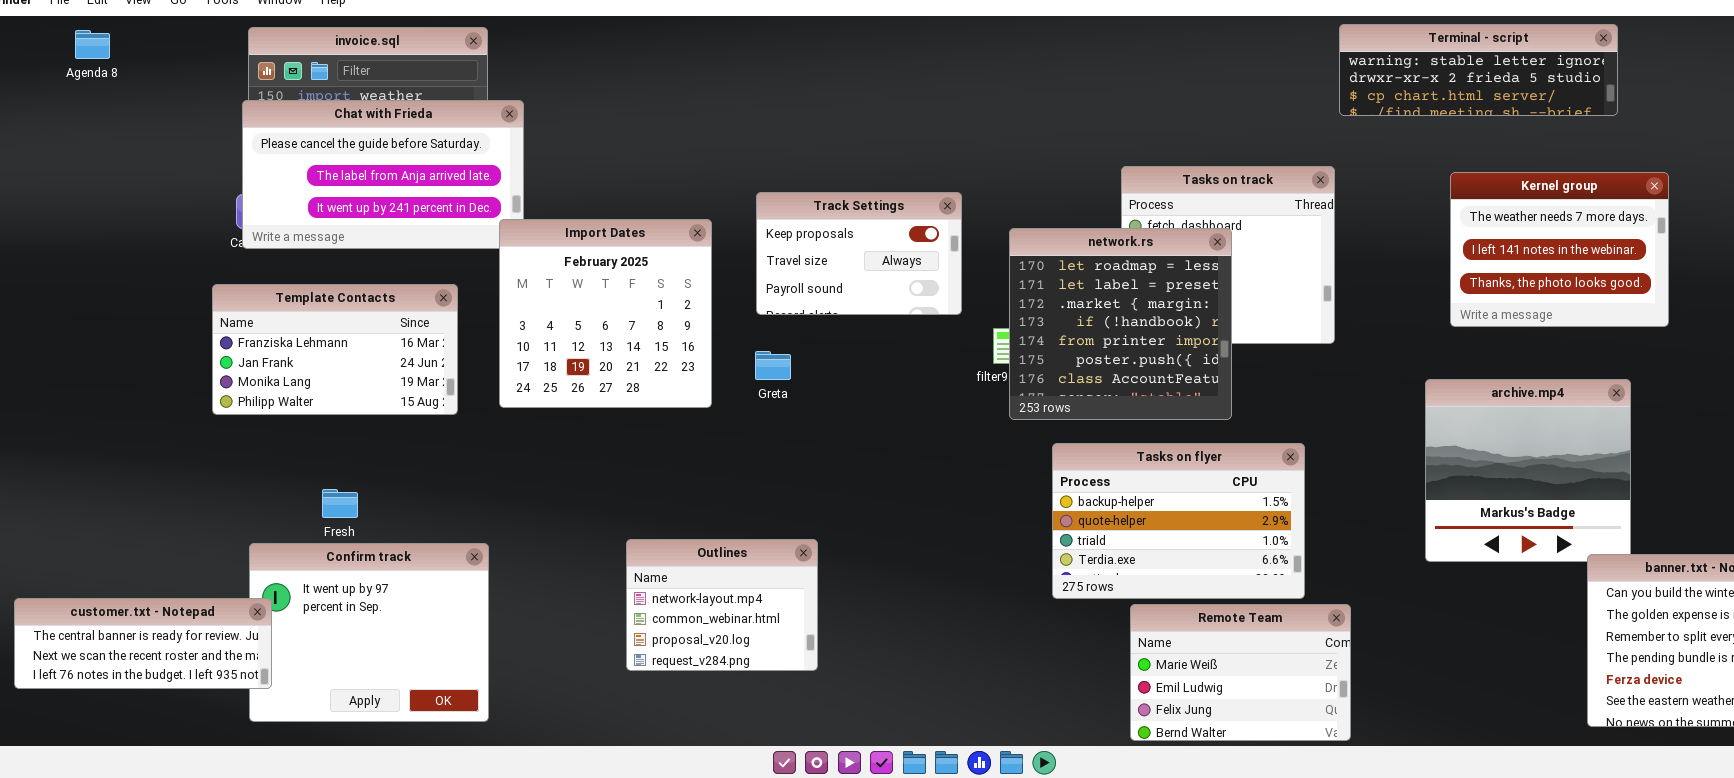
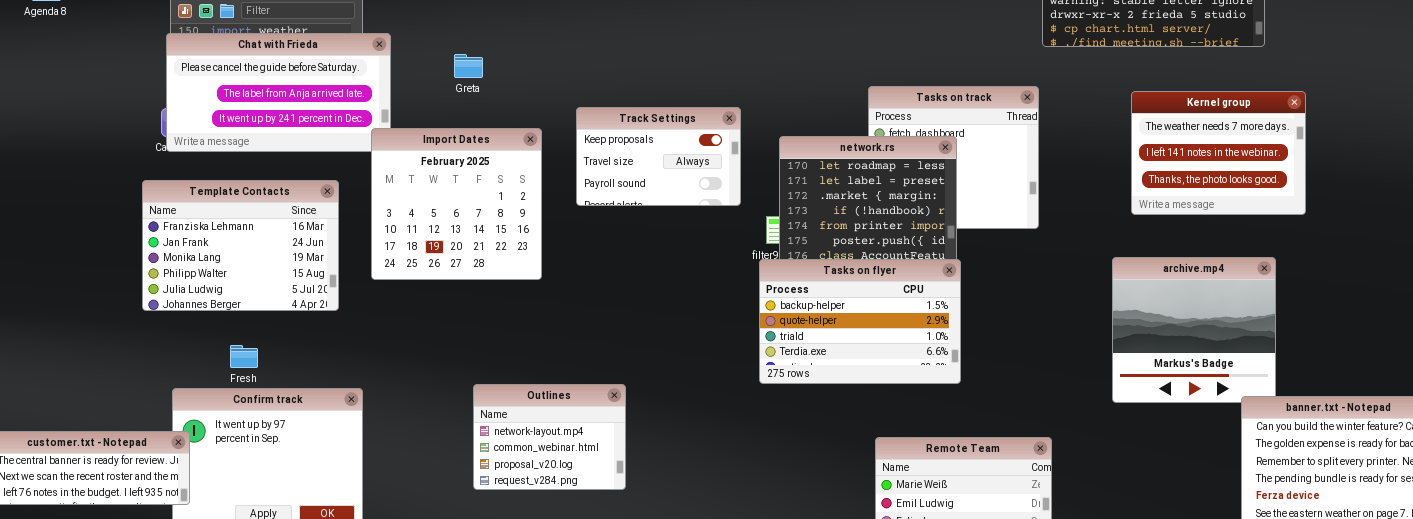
Template Contacts: [212,284,458,415] -> [142,180,339,311], resized
Greta: [755,351,791,380] -> [454,54,483,78], moved
Tasks on flyer: [1052,443,1305,599] -> [759,259,961,384], moved

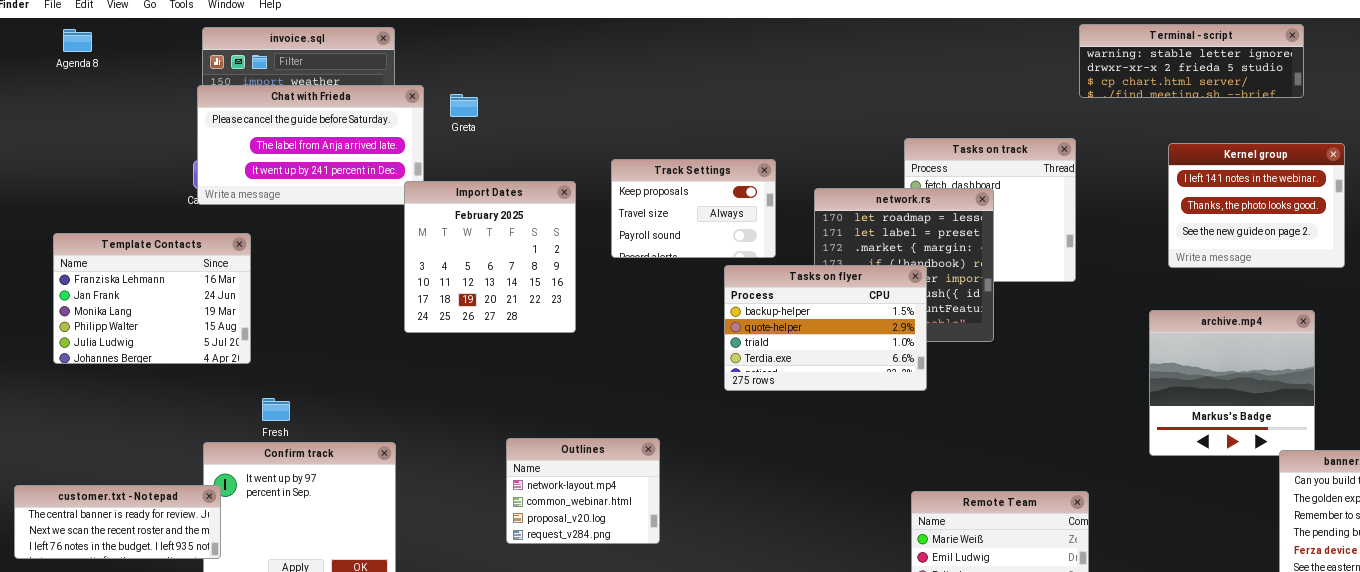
Greta: [454,54,483,78] -> [450,94,478,117], moved
Kernel group: [1131,91,1306,215] -> [1168,143,1345,268], scrolled down 1 row
Template Contacts: [142,180,339,311] -> [53,233,251,364], moved
Tasks on flyer: [759,259,961,384] -> [724,265,927,391], moved

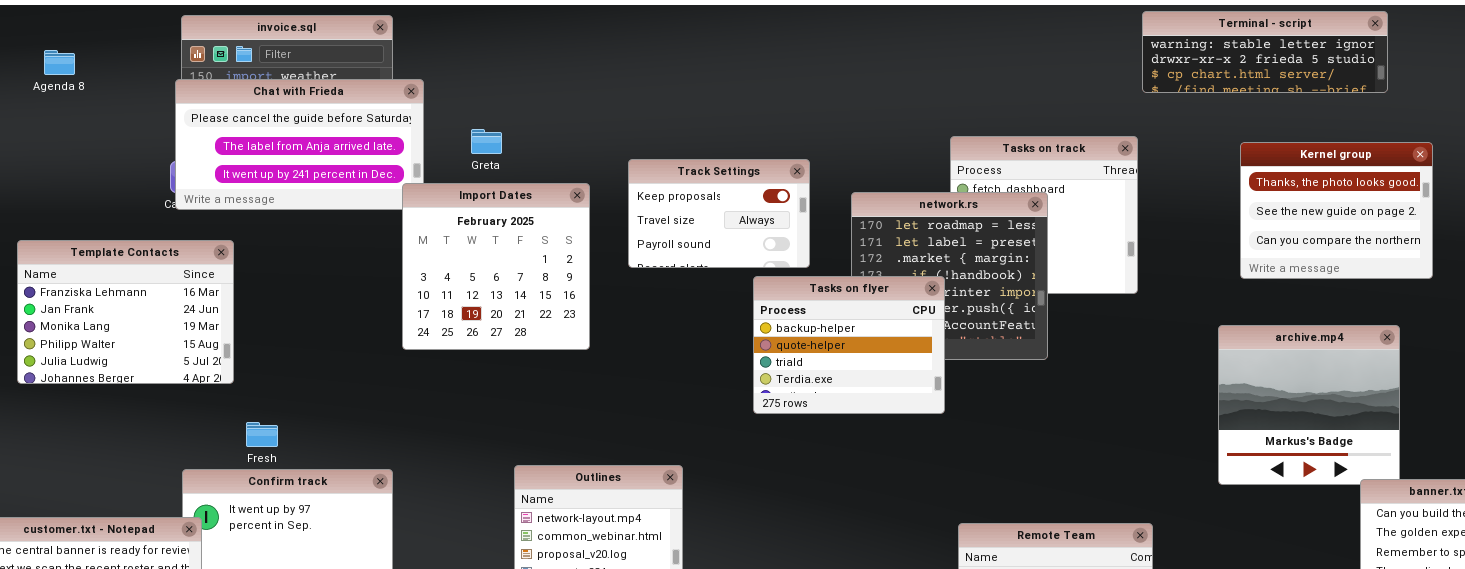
Agenda 8: [63,29,92,52] -> [44,50,75,75], moved
Greta: [450,94,478,117] -> [471,129,502,154], moved
Kernel group: [1168,143,1345,268] -> [1240,142,1433,279], scrolled down 1 row
Tasks on flyer: [724,265,927,391] -> [753,276,945,414], resized

